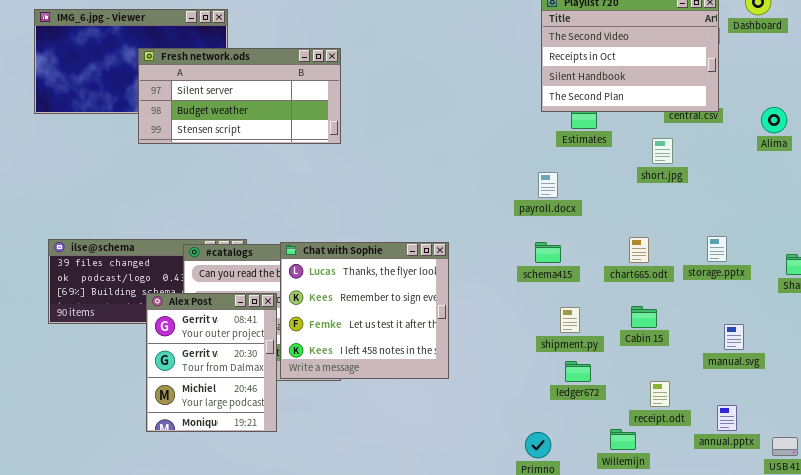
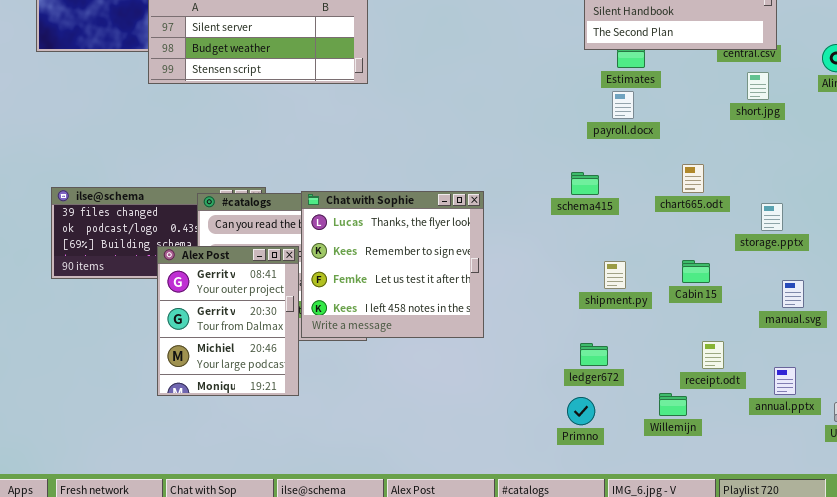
short.jpg: [652,138,673,164] -> [747,72,769,100], moved
payroll.docx: [538,172,558,198] -> [612,91,634,119], moved
storage.pptx: [707,236,727,262] -> [761,203,783,231], moved
chart665.odt: [629,237,649,263] -> [682,164,704,193], moved
schema415: [535,242,561,263] -> [571,172,599,195], moved
ledger672: [565,361,591,382] -> [580,343,608,366], moved

